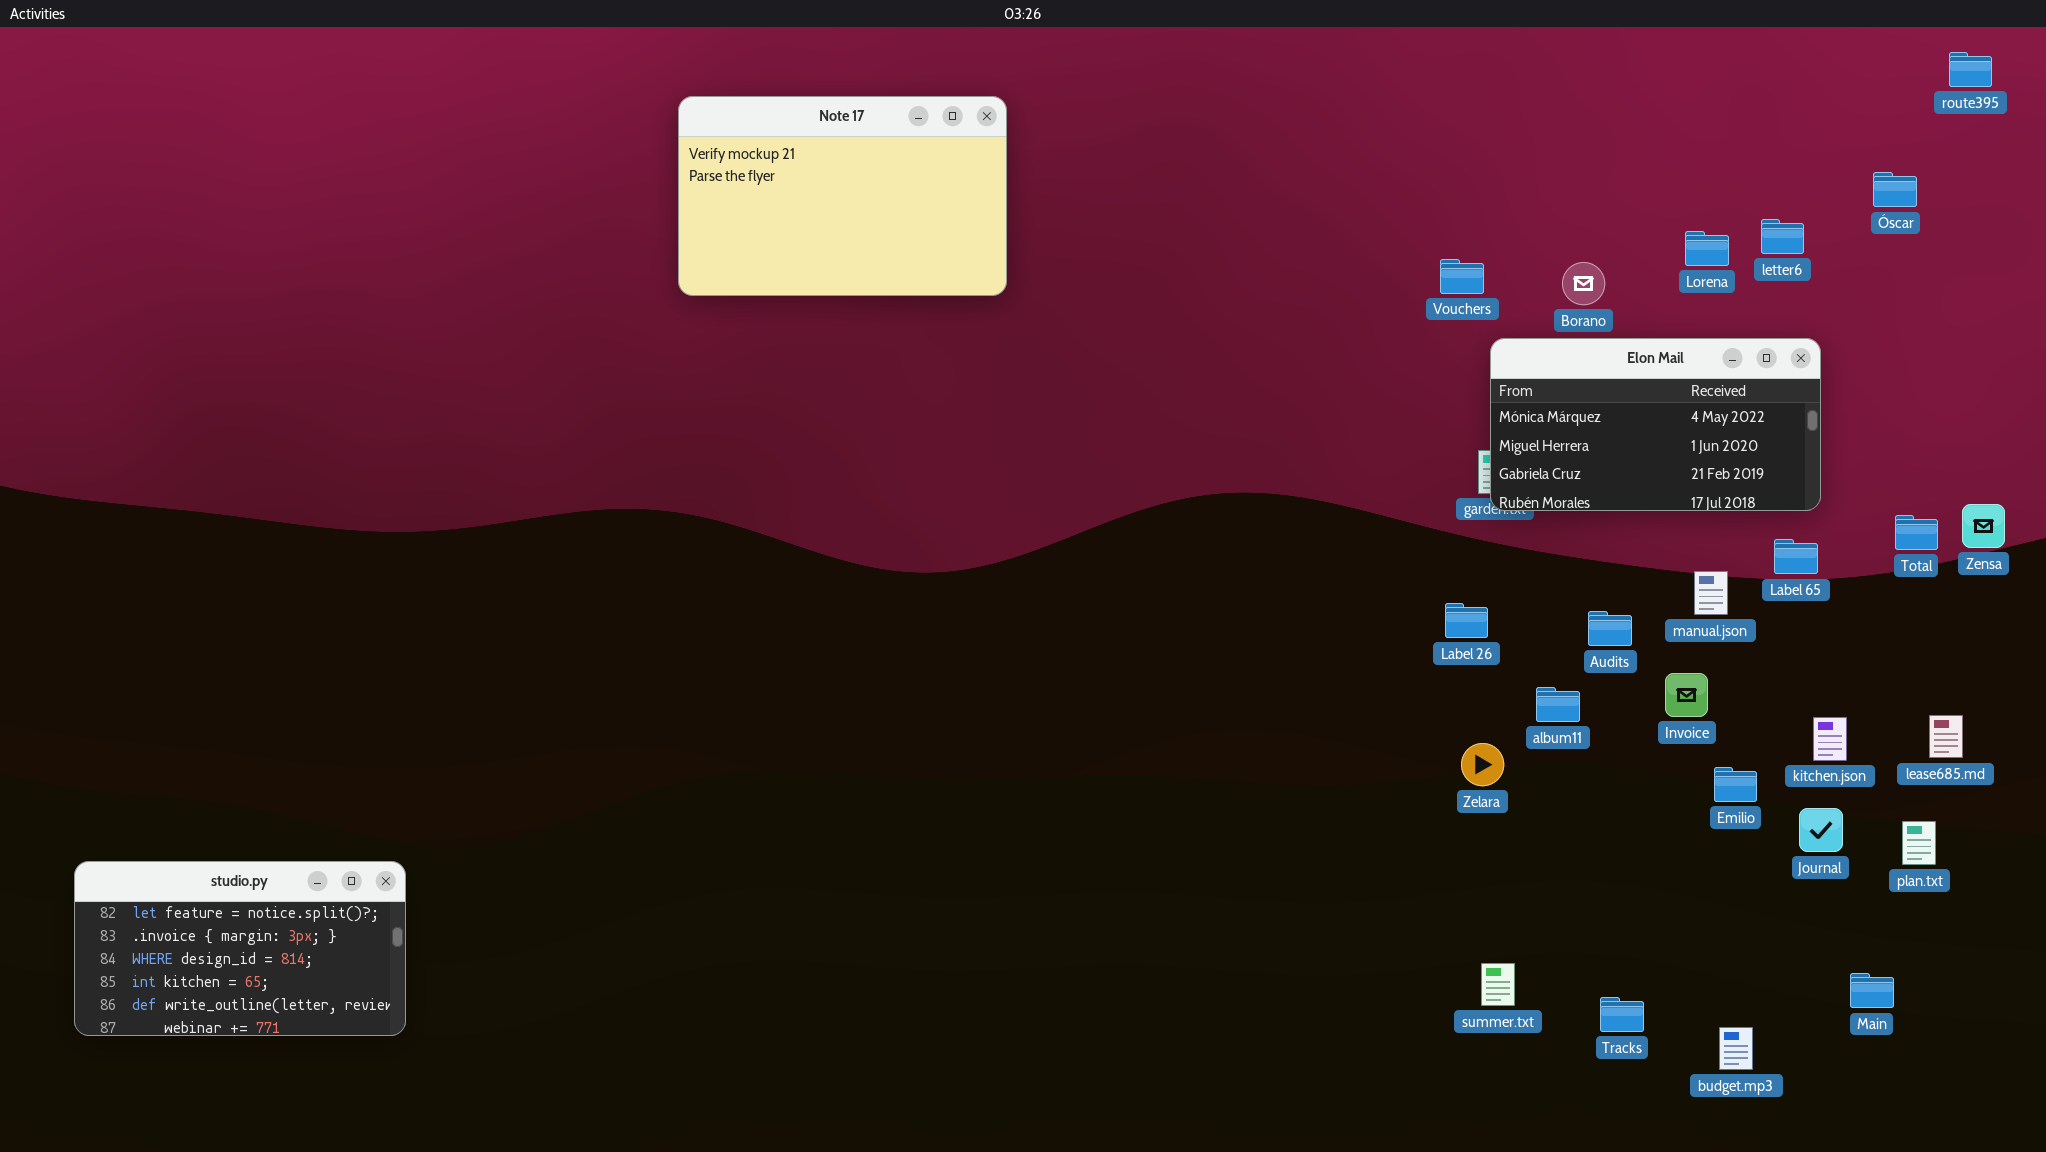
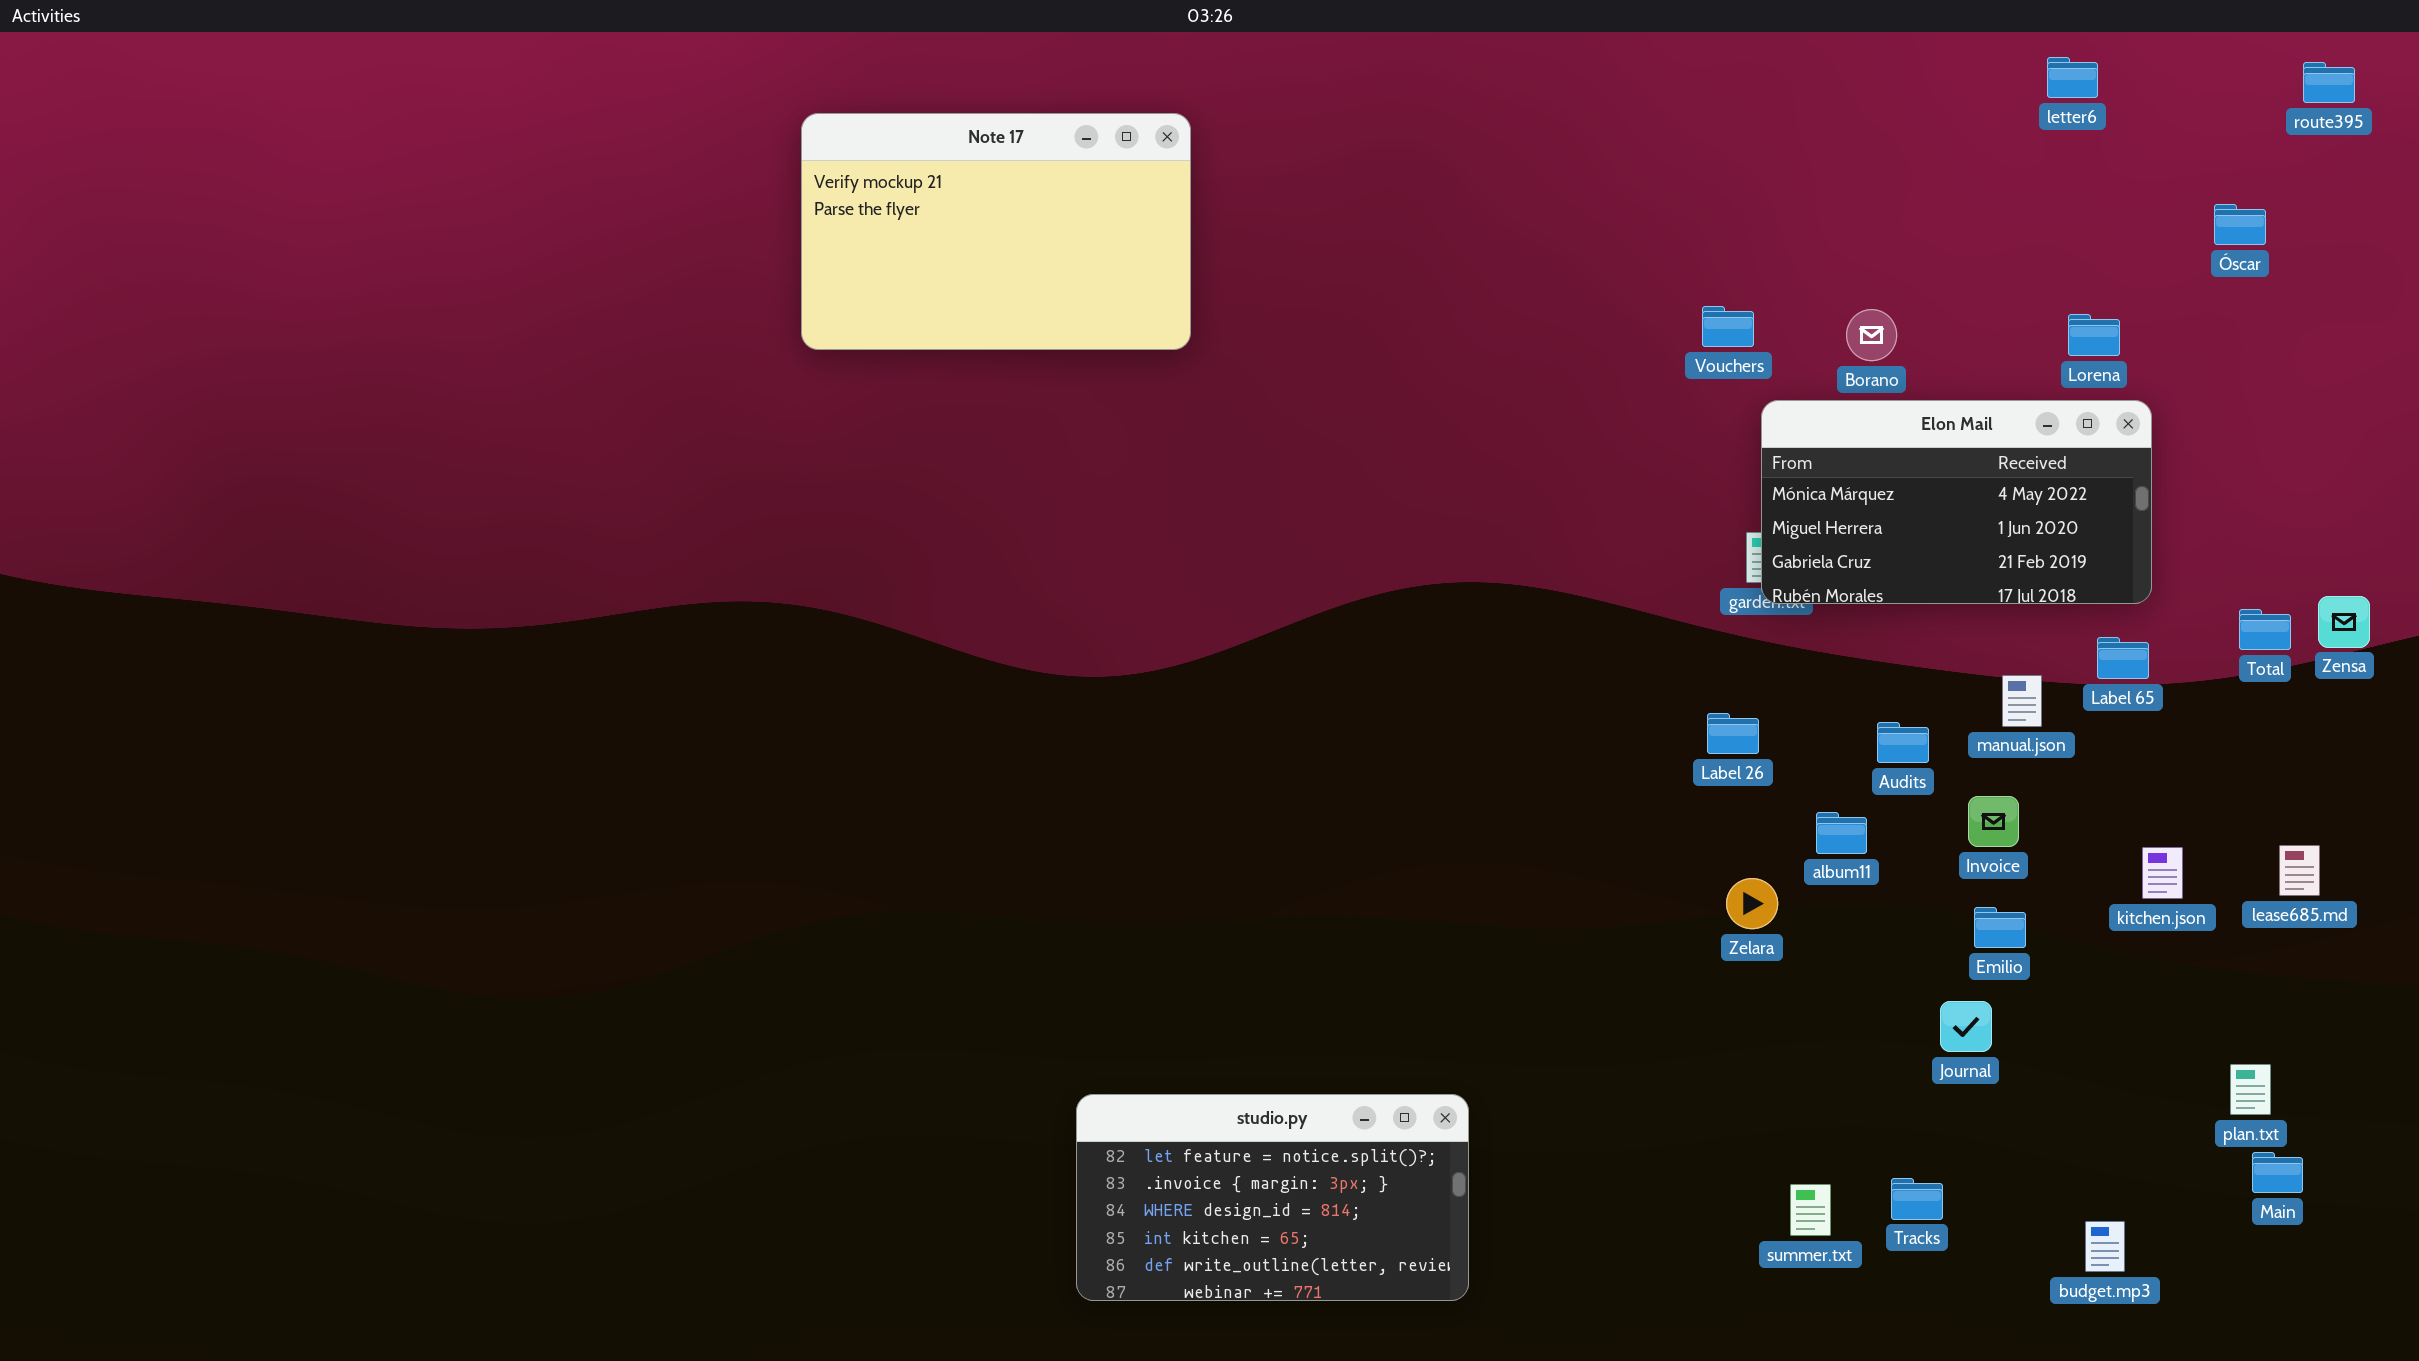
letter6: [1761,219,1804,254] -> [2047,57,2098,98], moved
Lorena: [1685,231,1729,266] -> [2068,314,2120,356], moved
Emilio: [1714,767,1757,802] -> [1974,907,2026,948], moved
Journal: [1799,808,1843,852] -> [1940,1001,1992,1052], moved
plan.txt: [1902,821,1936,865] -> [2230,1064,2271,1115], moved
studio.py: [74,861,406,1036] -> [1076,1094,1469,1301], moved
summer.txt: [1481,963,1515,1006] -> [1790,1184,1831,1236], moved
Main: [1850,973,1894,1008] -> [2252,1152,2303,1193], moved
budget.mp3: [1719,1027,1753,1070] -> [2085,1221,2125,1272], moved

